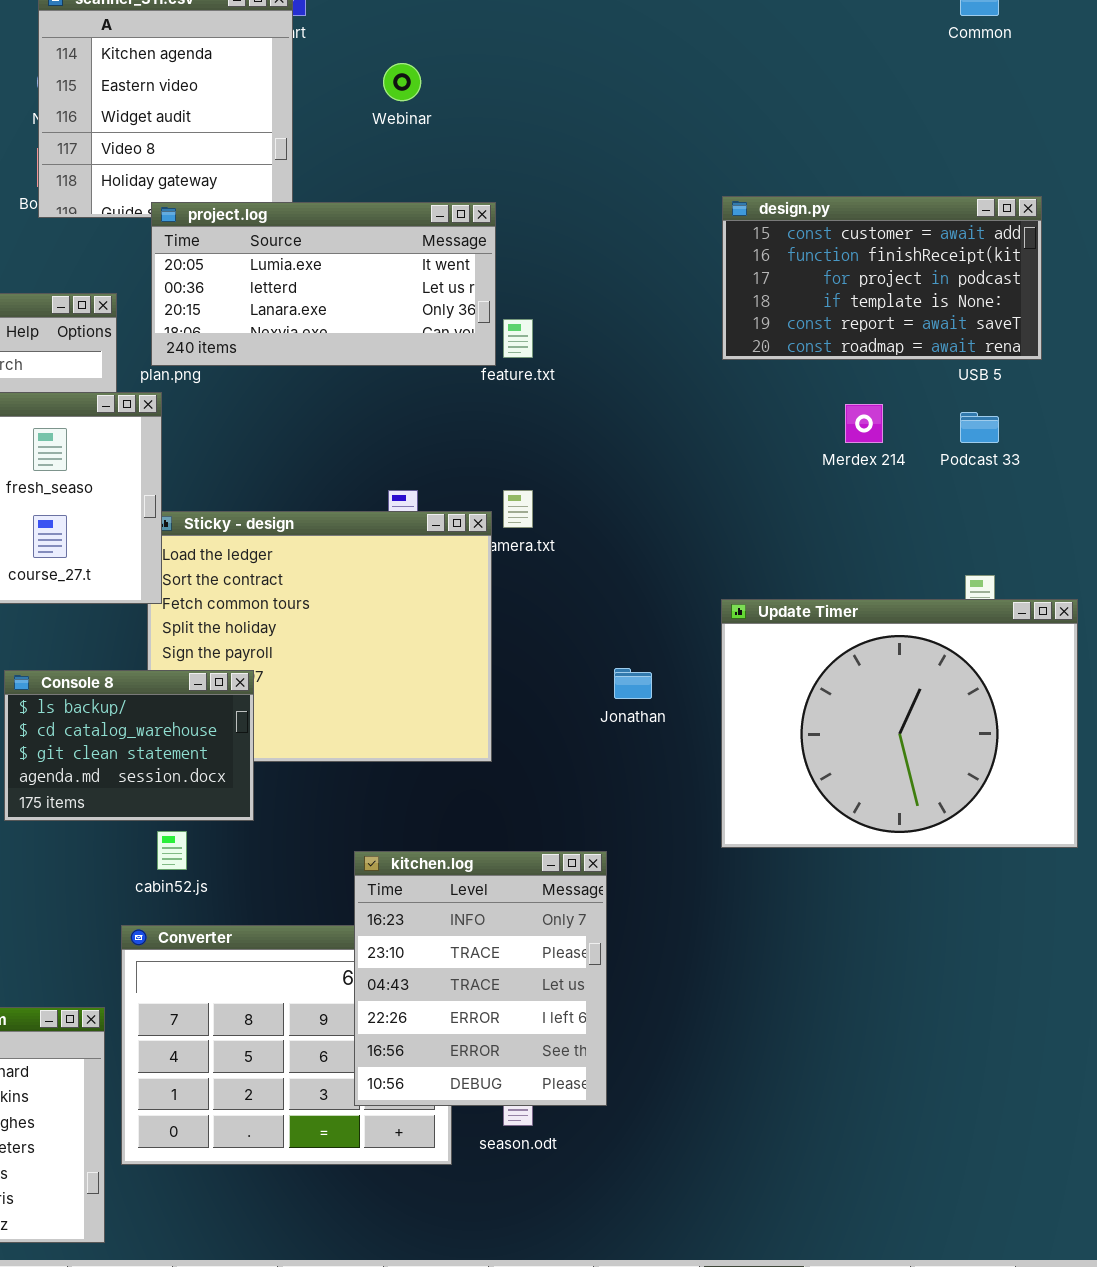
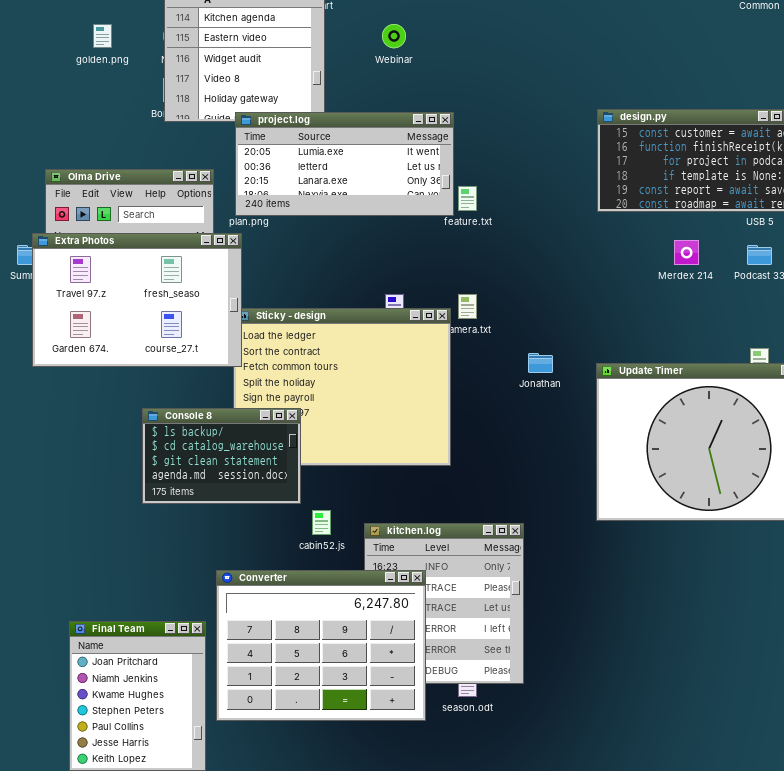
Jonathan: [614,668,652,699] -> [528,353,553,373], moved
cabin52.js: [157,831,187,870] -> [312,510,331,535], moved
Converter: [121,925,452,1165] -> [216,570,426,721], raised

